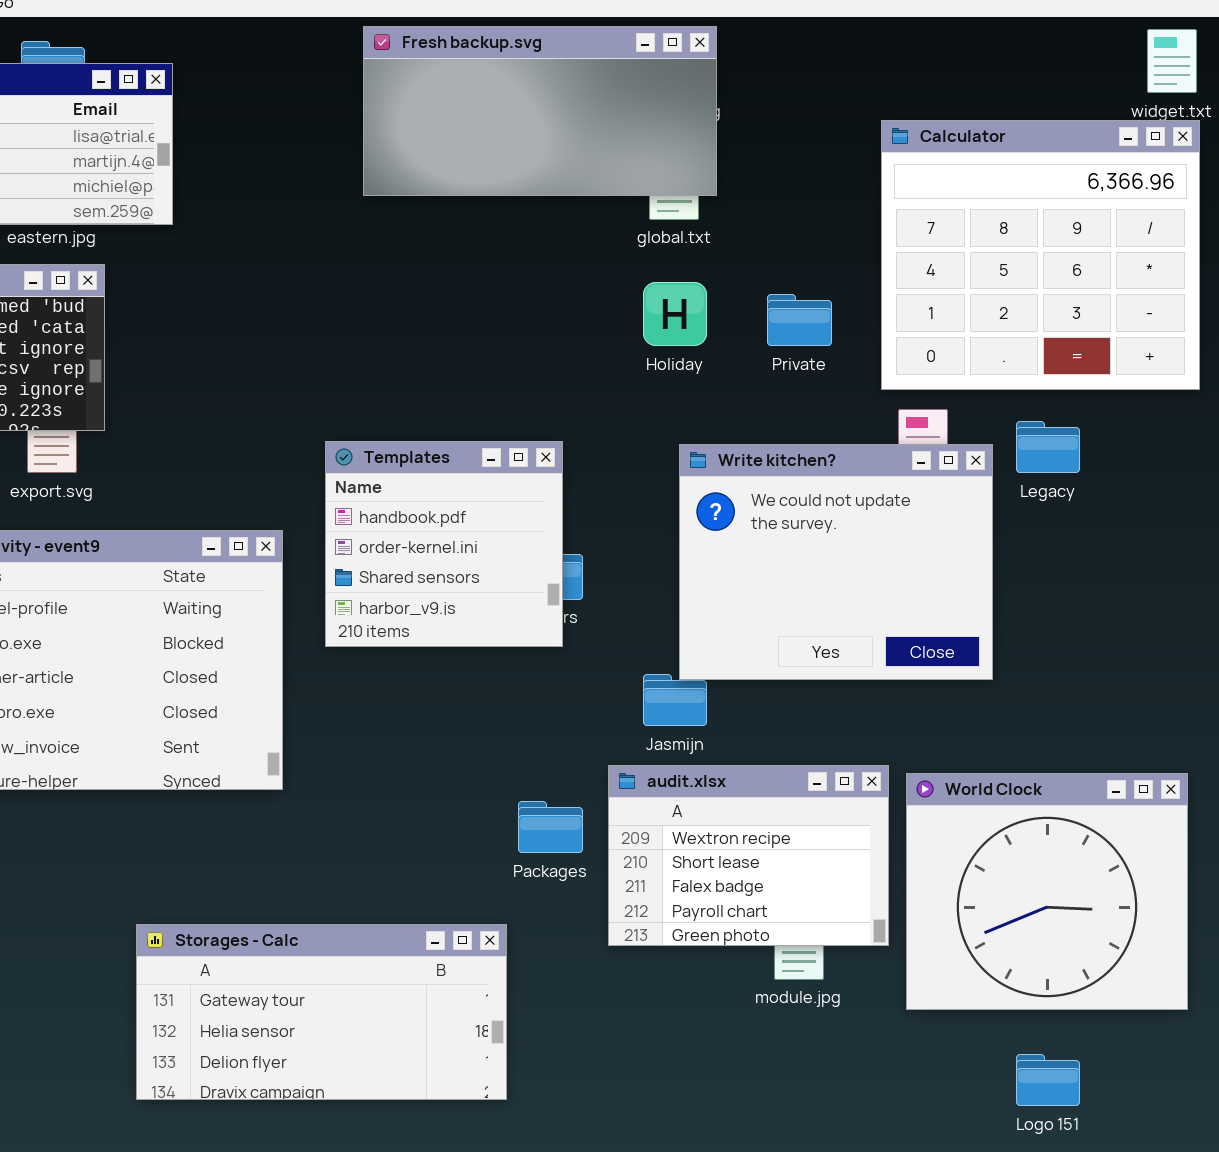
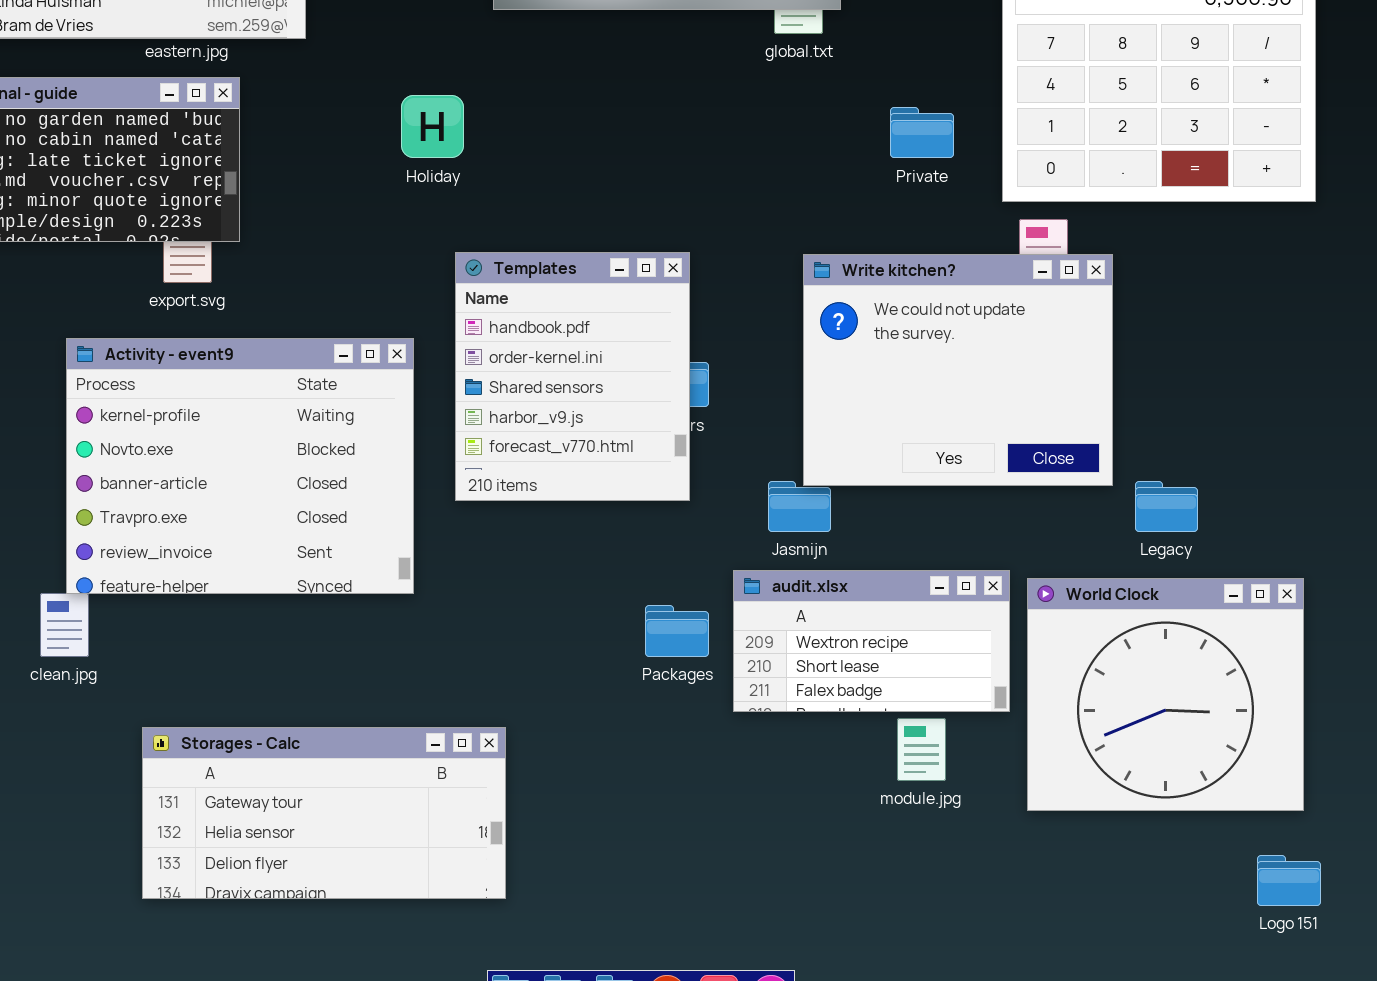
Holiday: [643,282,707,346] -> [401,95,464,158], moved
Legacy: [1016,421,1080,473] -> [1135,481,1198,532], moved
Templates: [325,441,563,647] -> [455,252,690,501], resized
audit.xlsx: [608,765,889,946] -> [733,570,1010,712], resized
Storages - Calc: [136,924,507,1100] -> [142,727,506,899], moved
Logo 151: [1016,1054,1080,1106] -> [1257,855,1321,906], moved

